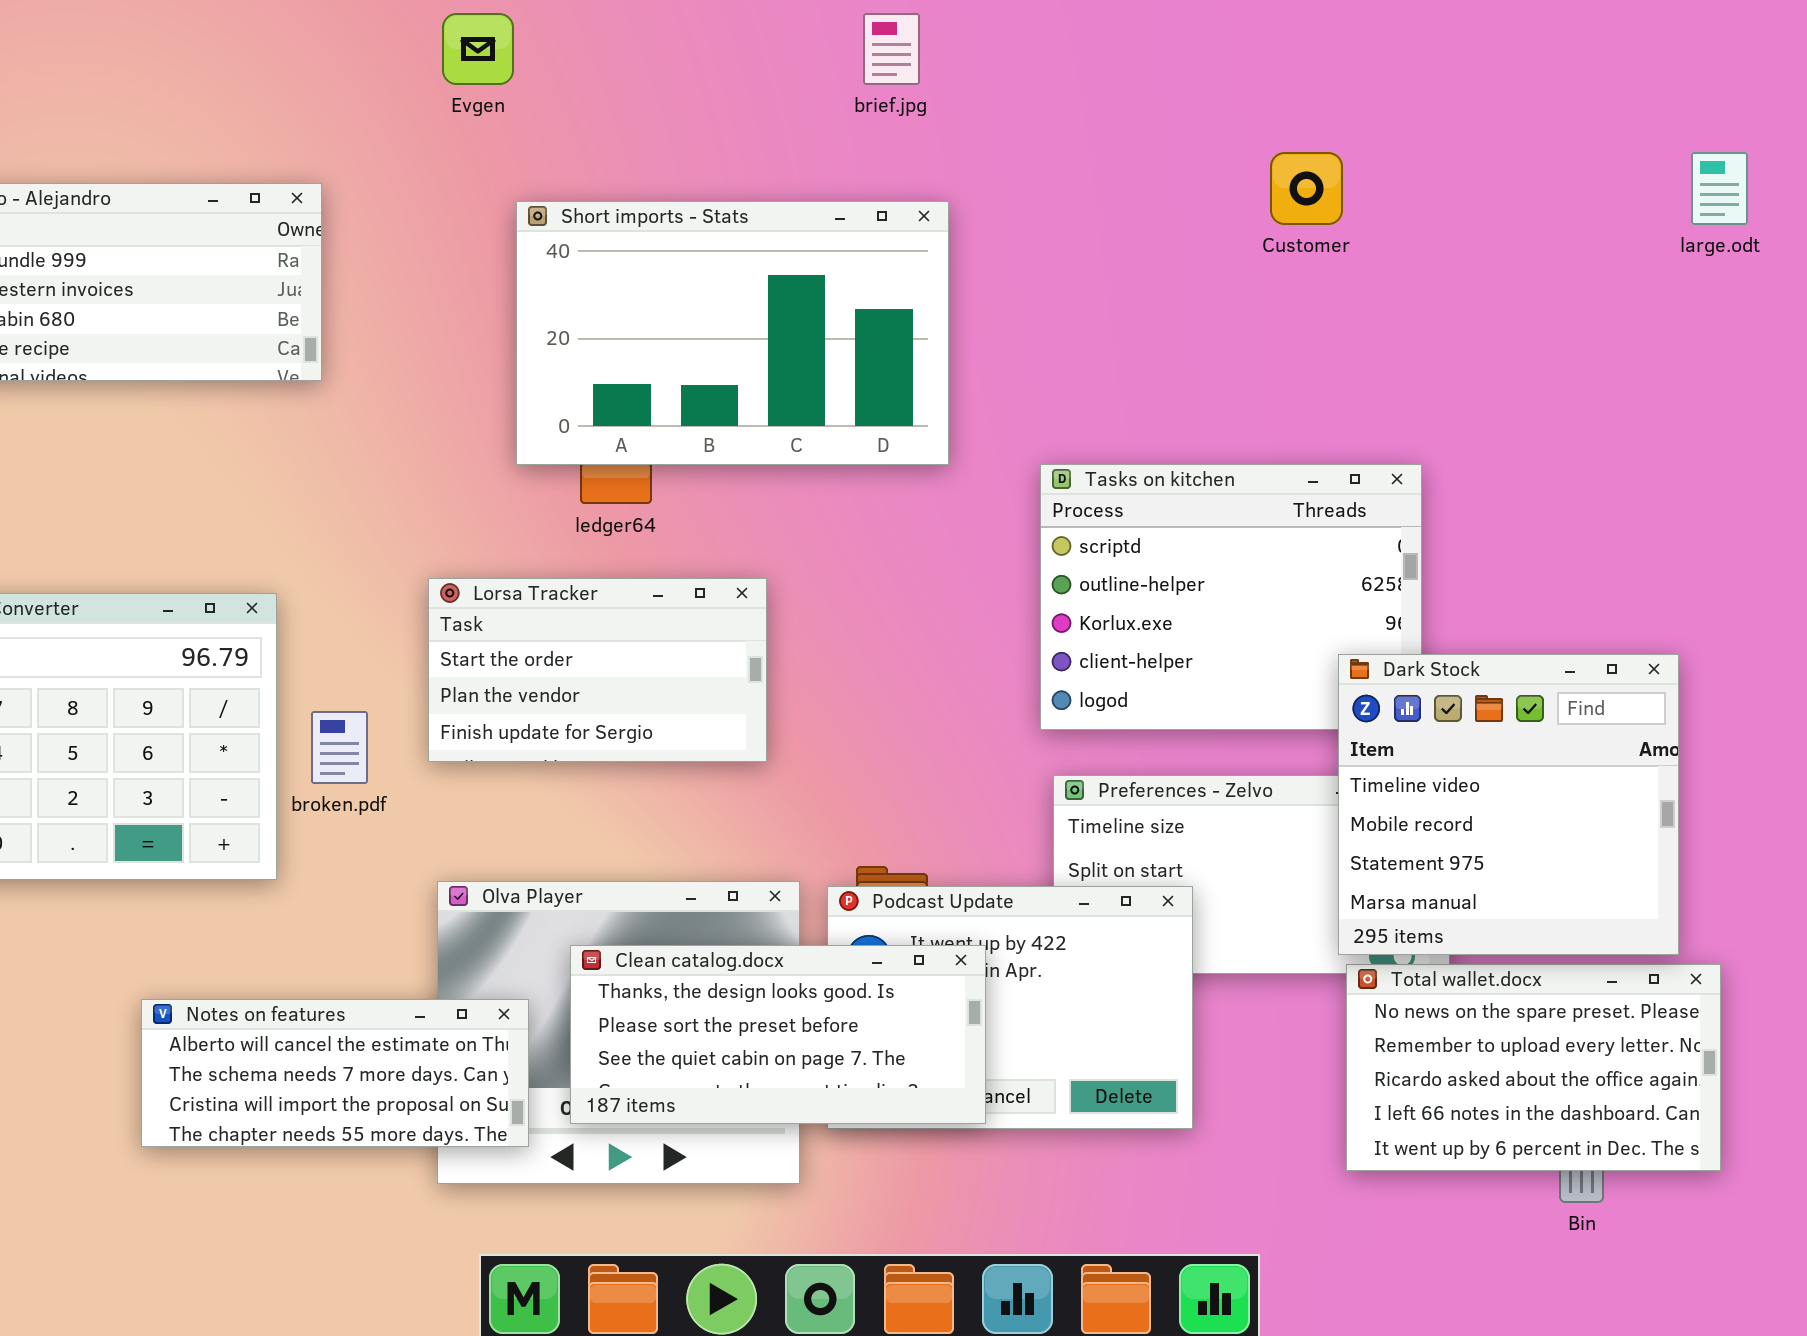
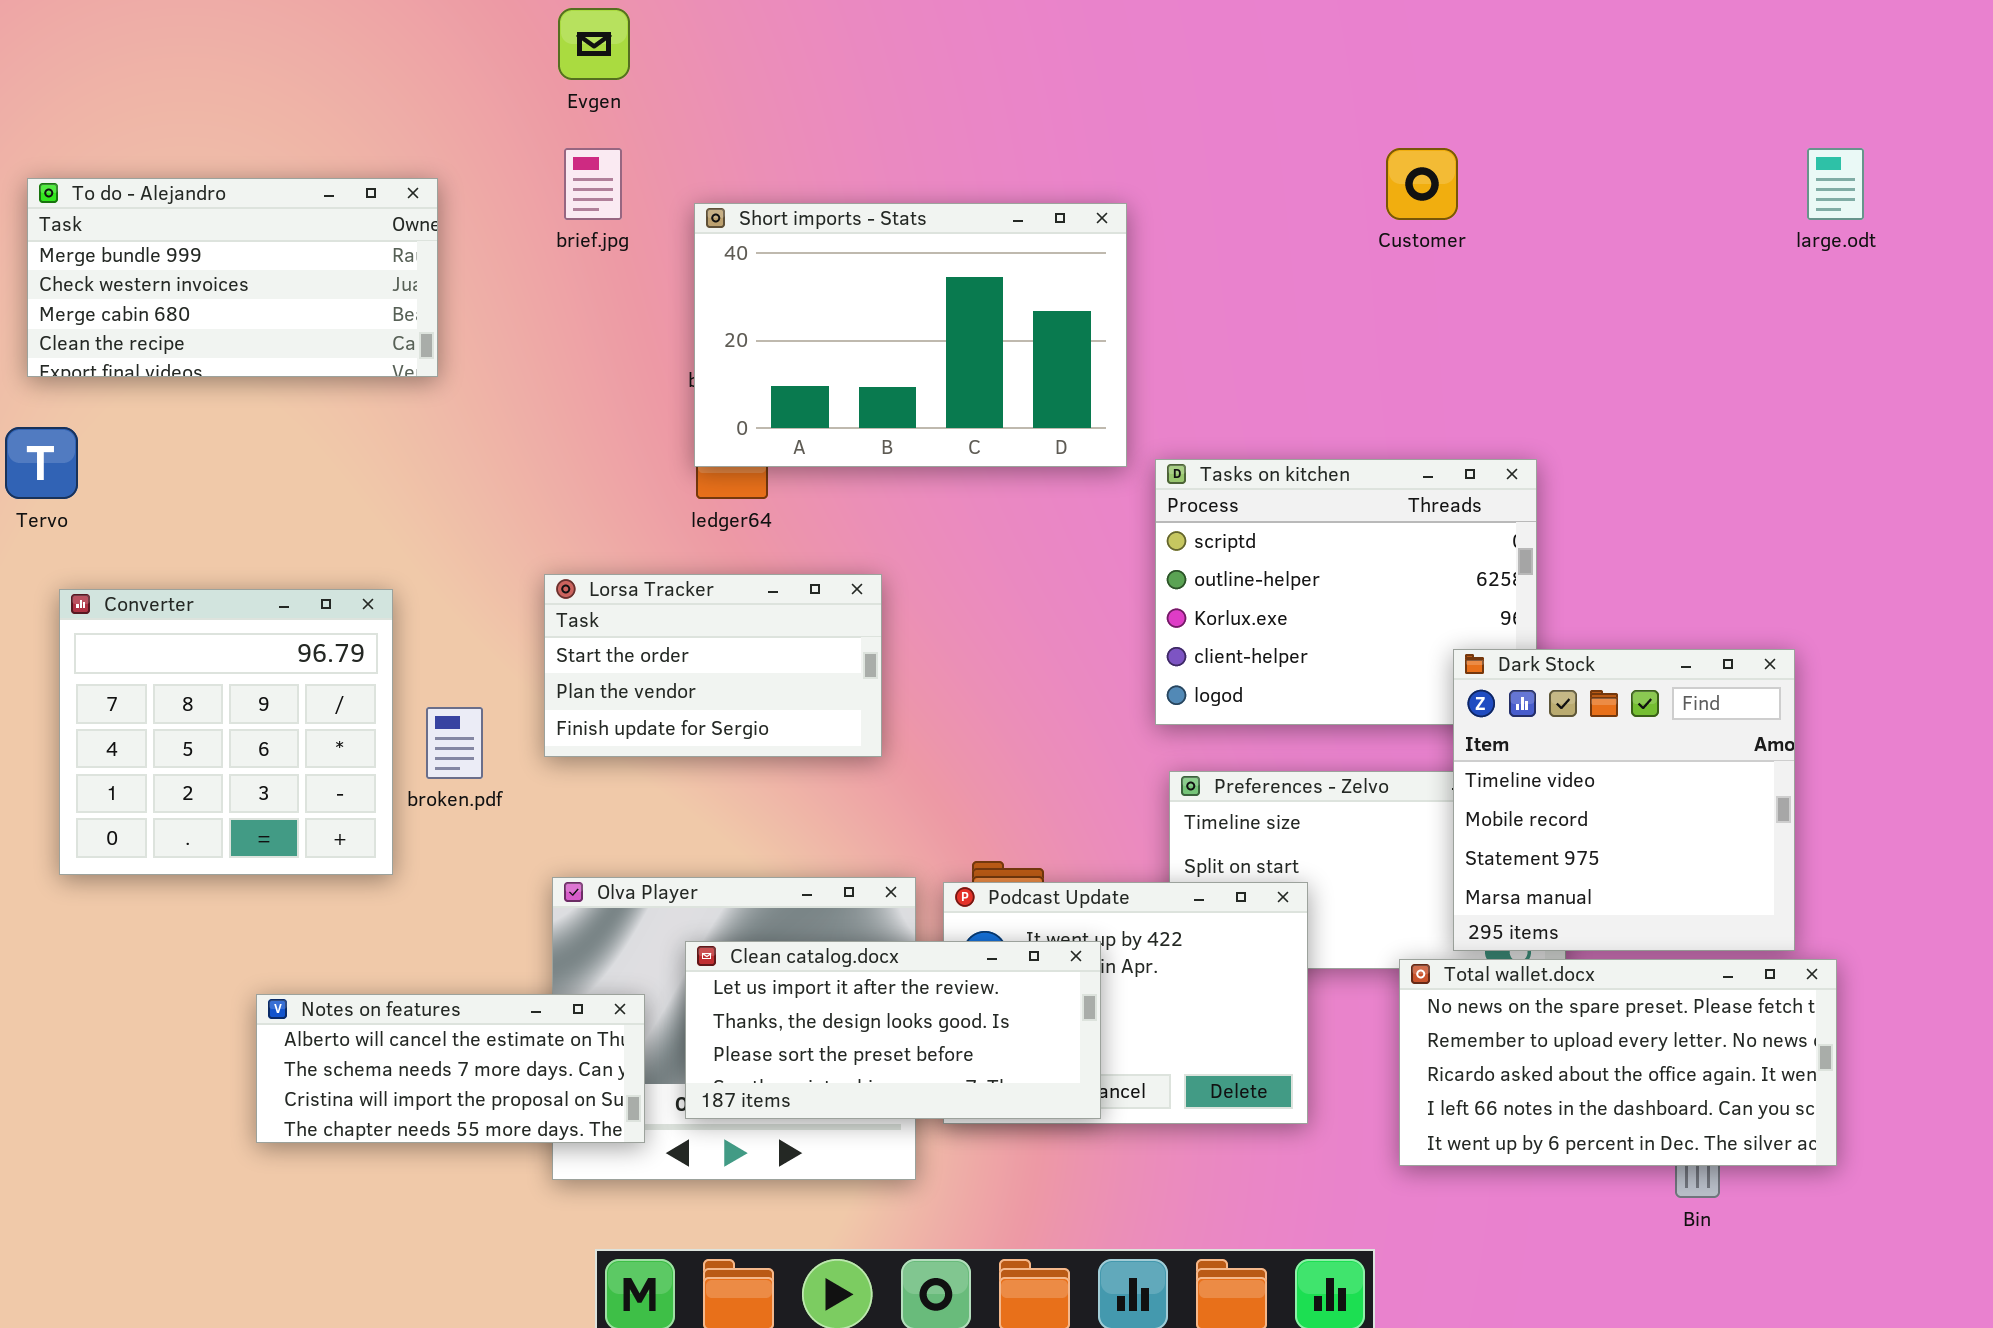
brief.jpg: [863,13,920,85] -> [564,148,622,220], moved
Short imports - Stats: [516,201,949,465] -> [694,203,1127,467], moved
Clean catalog.docx: [570,945,986,1124] -> [685,941,1101,1119], scrolled up 1 row
Total wallet.docx: [1346,964,1721,1171] -> [1399,959,1837,1166], resized

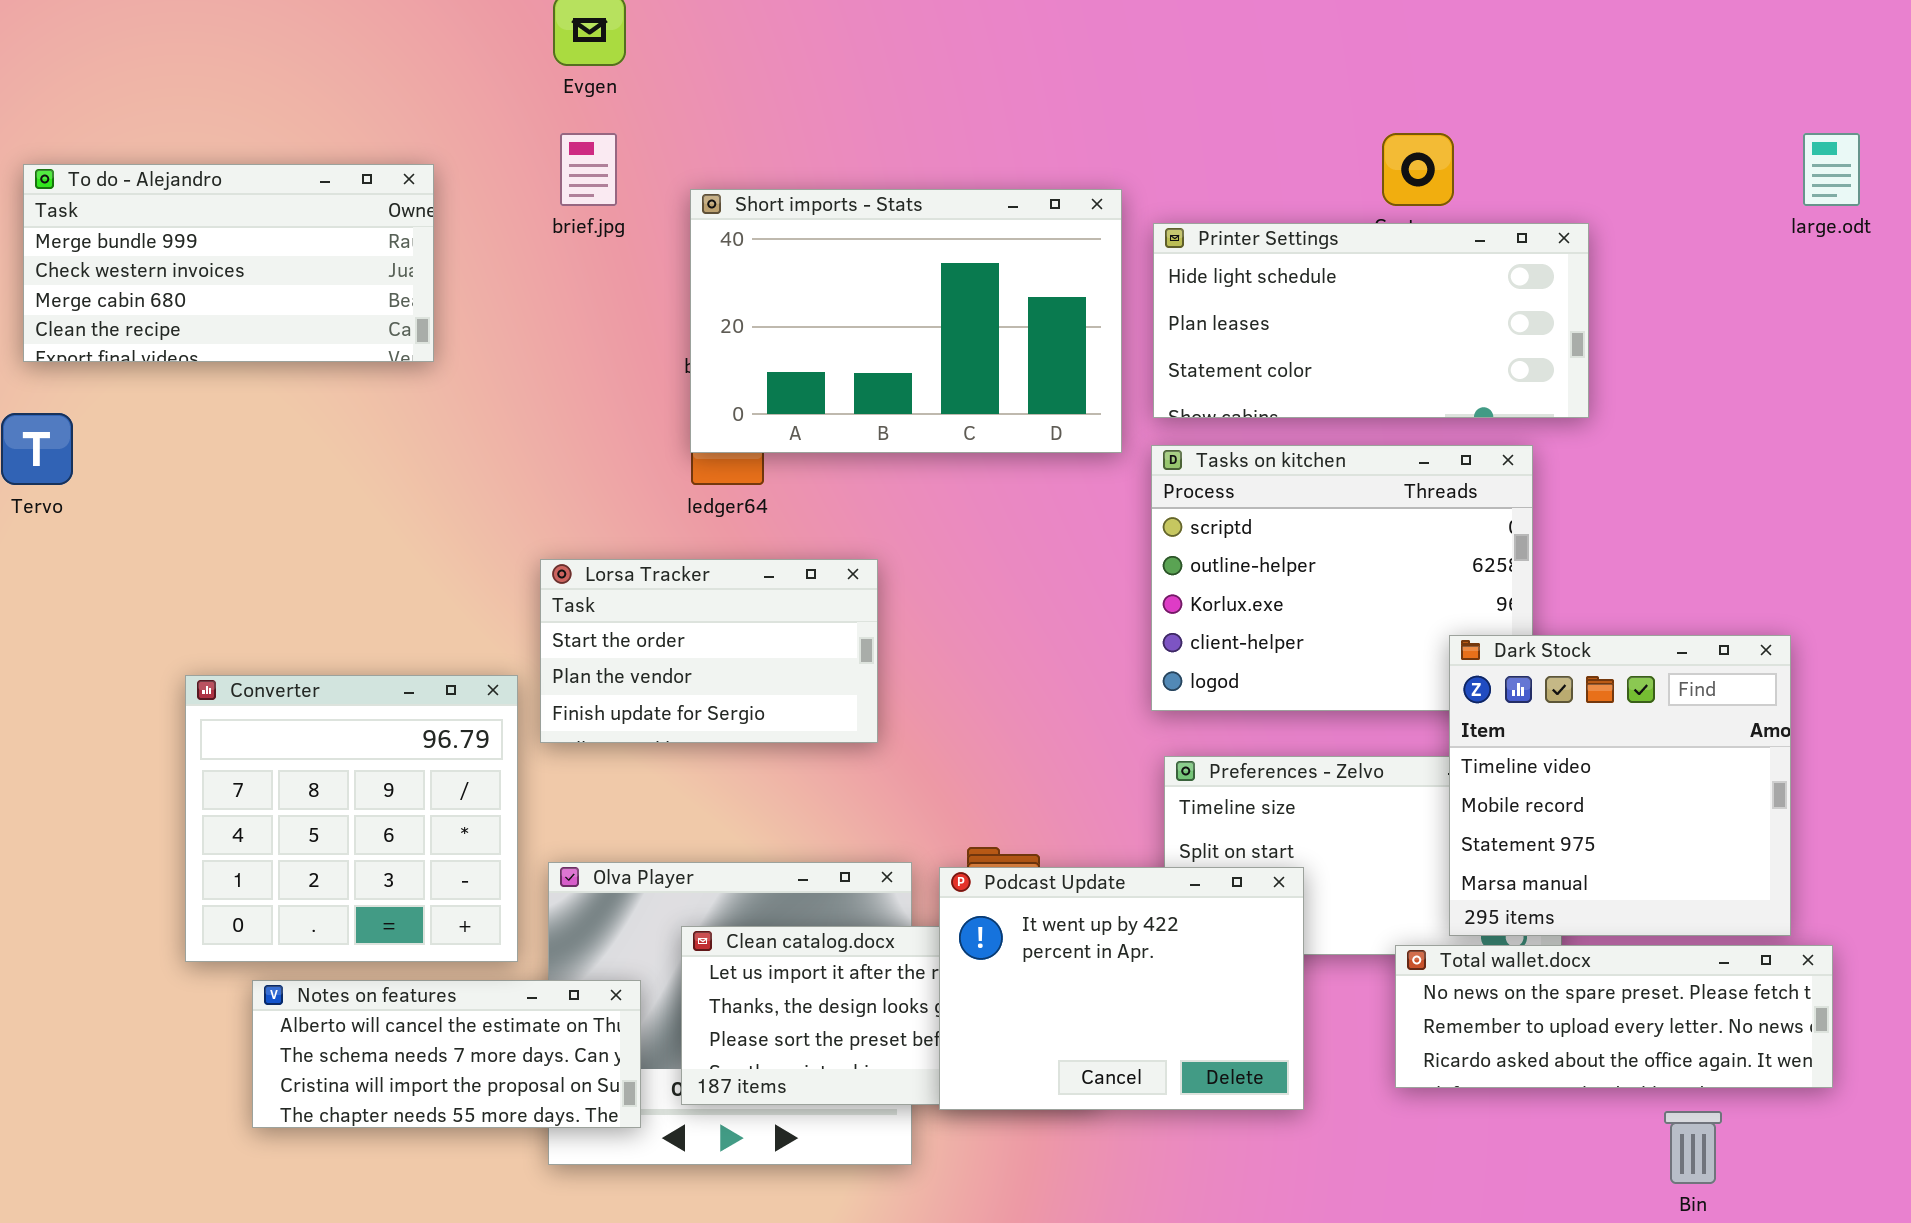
Printer Settings: none -> [1153,223,1589,418], opened
Converter: [59,589,393,875] -> [185,675,518,962], moved
Podcast Update: [943,882,1308,1124] -> [939,867,1304,1110], raised
Total wallet.docx: [1399,959,1837,1166] -> [1395,945,1833,1088], resized

